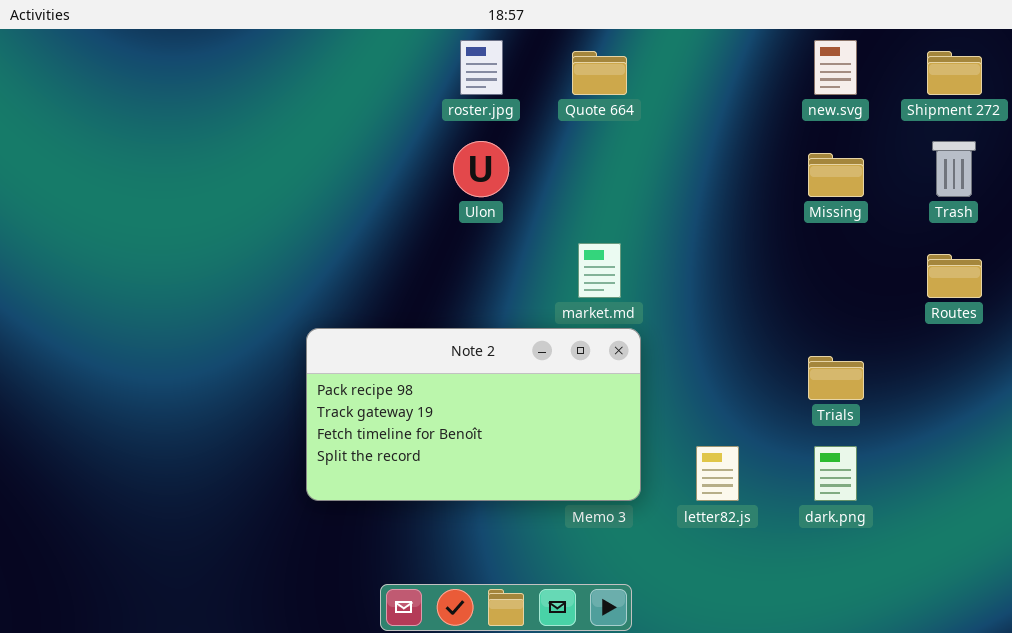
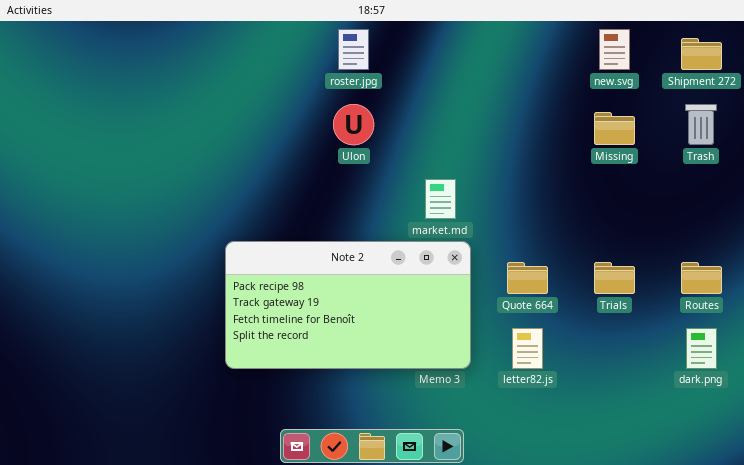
Quote 664: [572,51,627,95] -> [507,262,548,294], moved
Routes: [927,254,982,298] -> [681,262,722,294], moved
dark.png: [814,446,857,501] -> [686,328,717,369], moved

